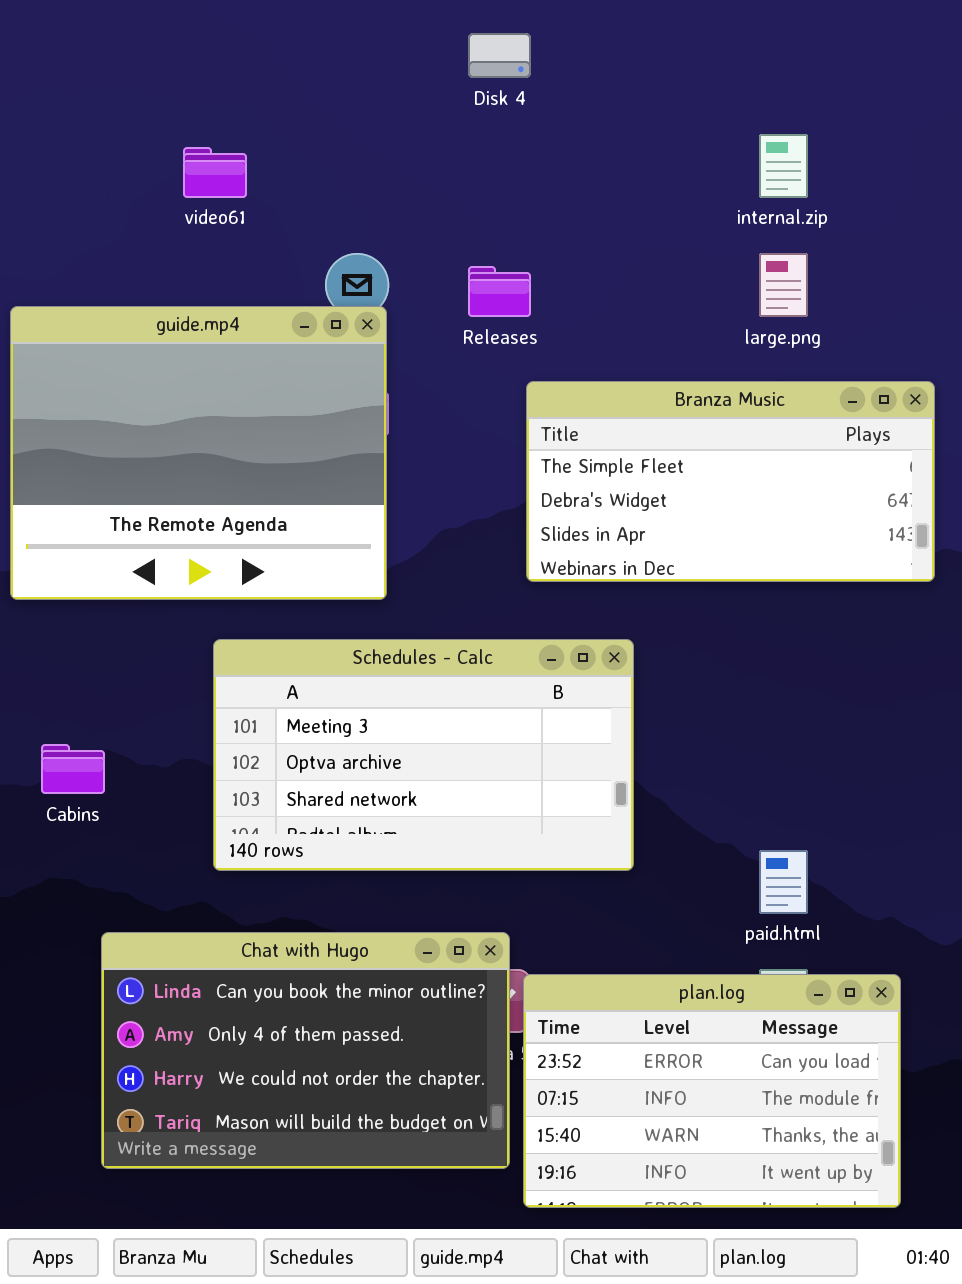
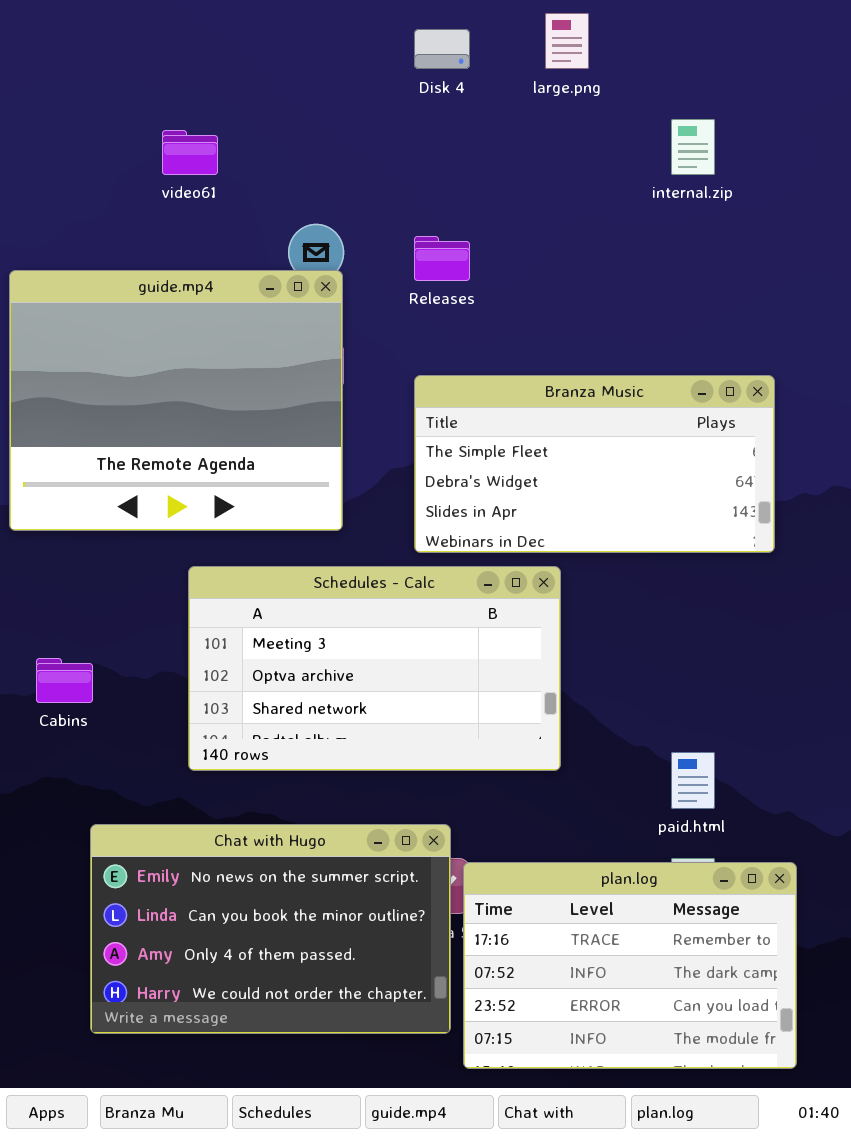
large.png: [759,253,808,317] -> [545,13,589,69], moved
Branza Music: [526,381,935,582] -> [414,375,775,553], moved
Chat with Hugo: [101,932,510,1169] -> [90,824,451,1034], scrolled up 1 row
plan.log: [523,974,901,1208] -> [463,862,797,1069], scrolled up 2 rows

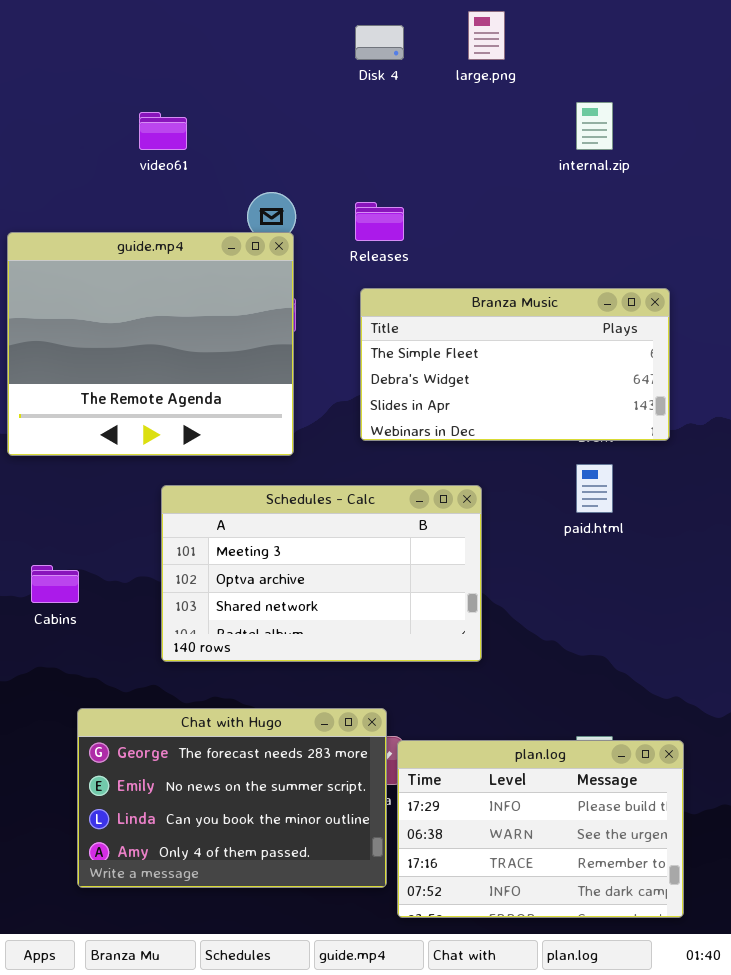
Branza Music: [414,375,775,553] -> [360,288,670,441], moved
paid.html: [671,752,715,809] -> [576,464,613,513], moved
Chat with Hugo: [90,824,451,1034] -> [77,708,387,888], scrolled up 1 row
plan.log: [463,862,797,1069] -> [397,740,684,918], scrolled up 2 rows

